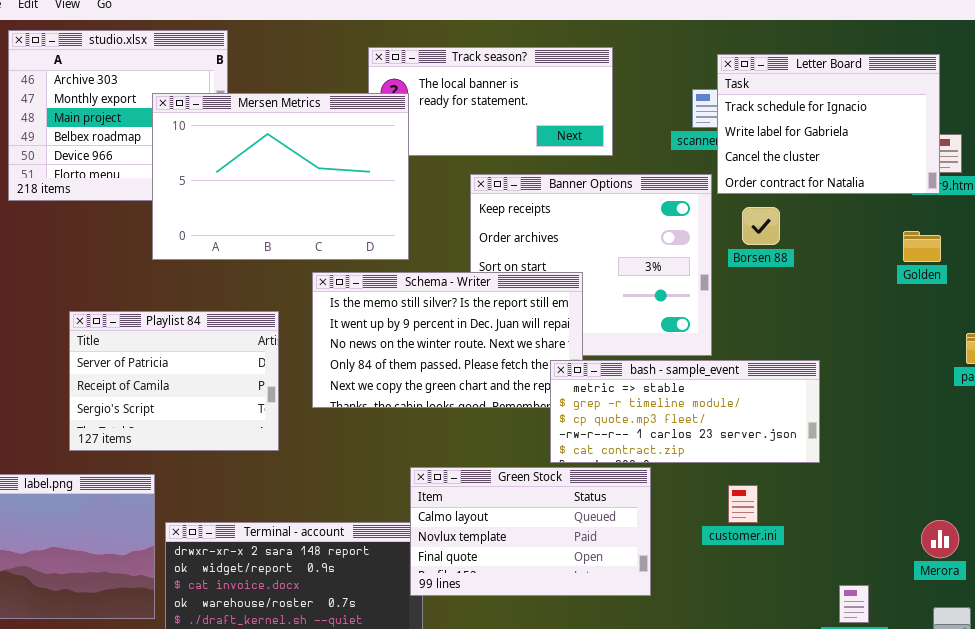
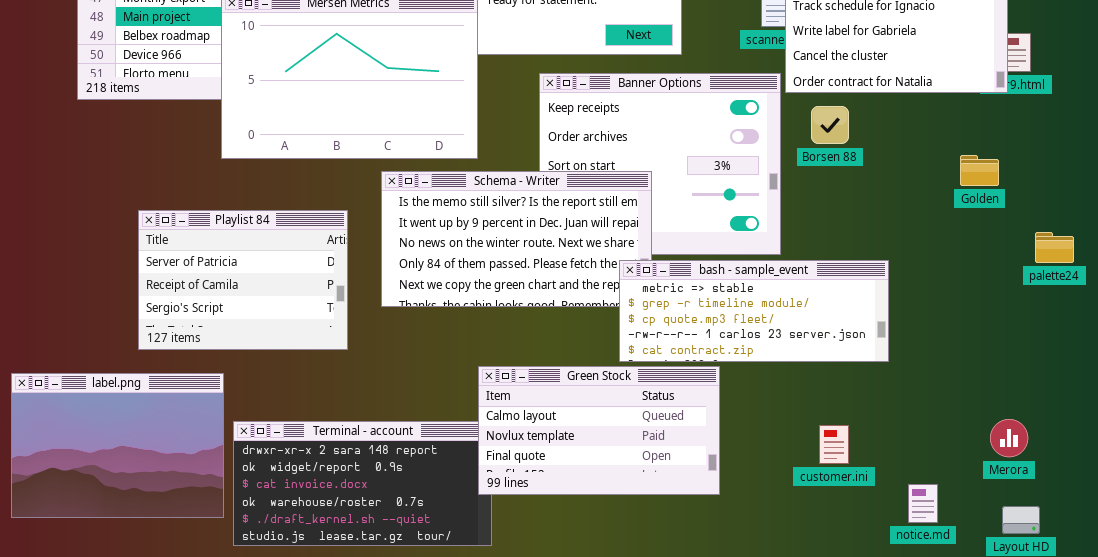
Golden: [903,231,941,262] -> [960,155,999,186], moved
customer.ini: [728,485,758,523] -> [819,425,849,464], moved

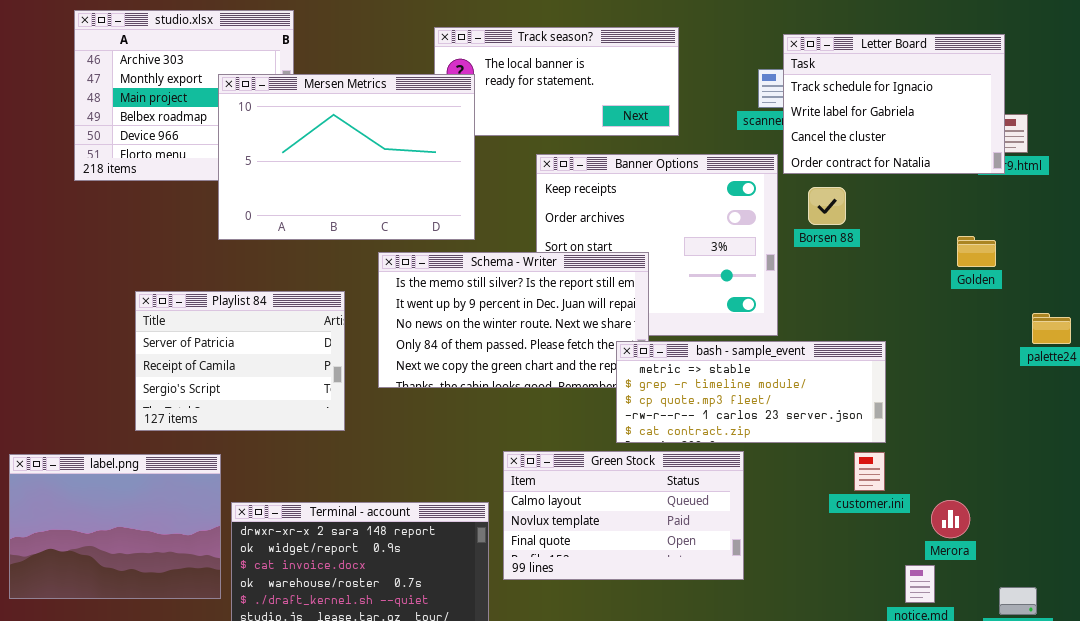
Green Stock: [478,366,720,495] -> [503,451,744,580], moved
Merora: [990,419,1028,457] -> [931,500,970,538], moved
customer.ini: [819,425,849,464] -> [854,452,885,491], moved

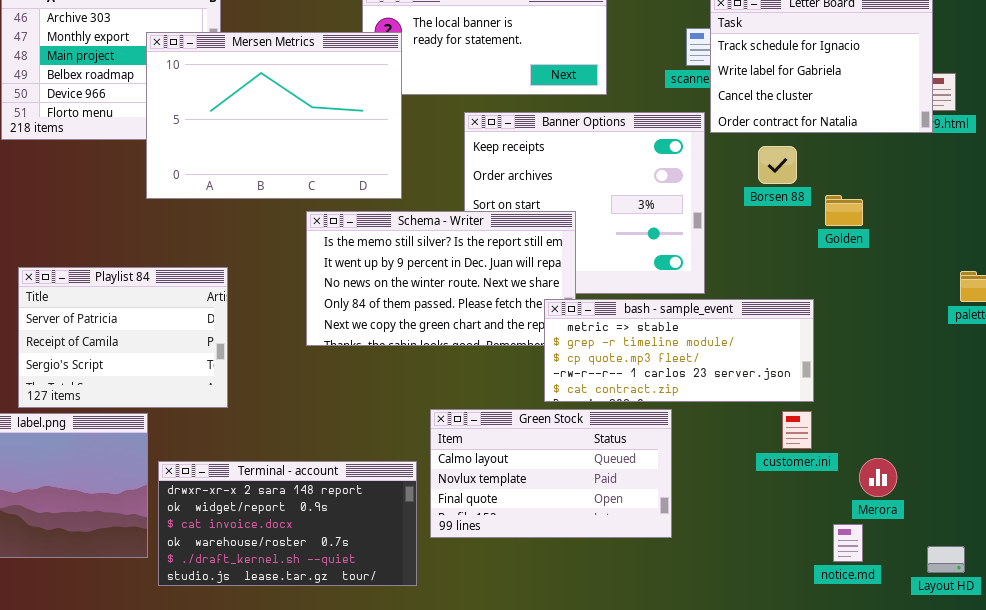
Borsen 88: [808,187,846,225] -> [758,146,797,184], moved
Golden: [957,236,996,267] -> [825,195,863,226], moved
Playlist 84: [135,291,345,431] -> [18,267,228,408], moved

